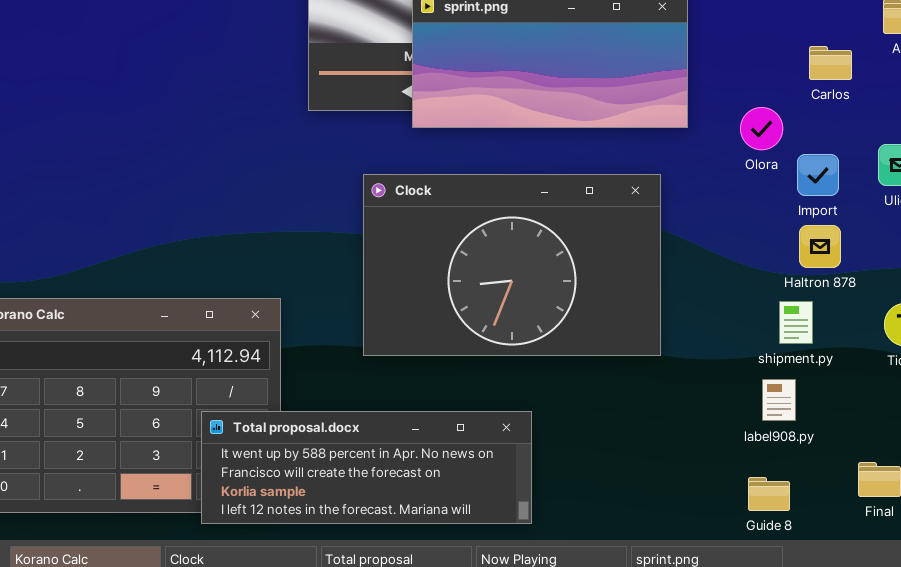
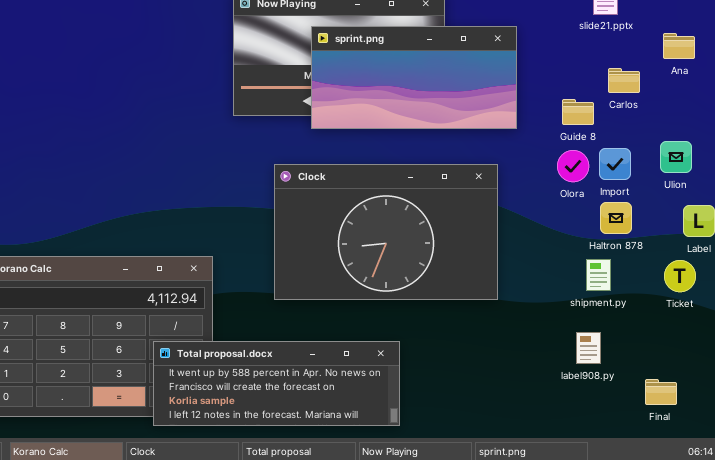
Olora: [740,107,783,150] -> [557,150,589,182], moved
label908.py: [762,379,796,421] -> [576,332,601,364], moved
Guide 8: [748,477,790,511] -> [562,99,594,125], moved

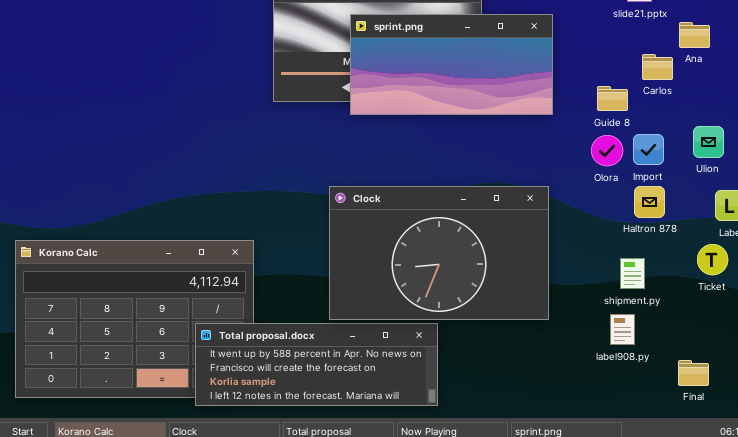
Ana: [663,33,695,59] -> [679,22,710,48], moved
Clock: [274,164,498,300] -> [329,186,549,320], moved
shipment.py: [586,259,611,291] -> [620,258,645,289], moved

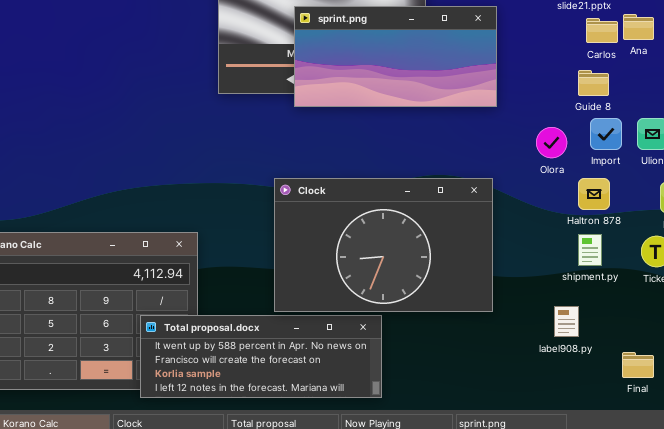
Carlos: [642,54,673,80] -> [586,18,618,43], moved
Guide 8: [597,86,628,111] -> [578,70,609,96], moved
Import: [633,134,664,165] -> [590,118,622,150], moved
shipment.py: [620,258,645,289] -> [578,234,602,266], moved

